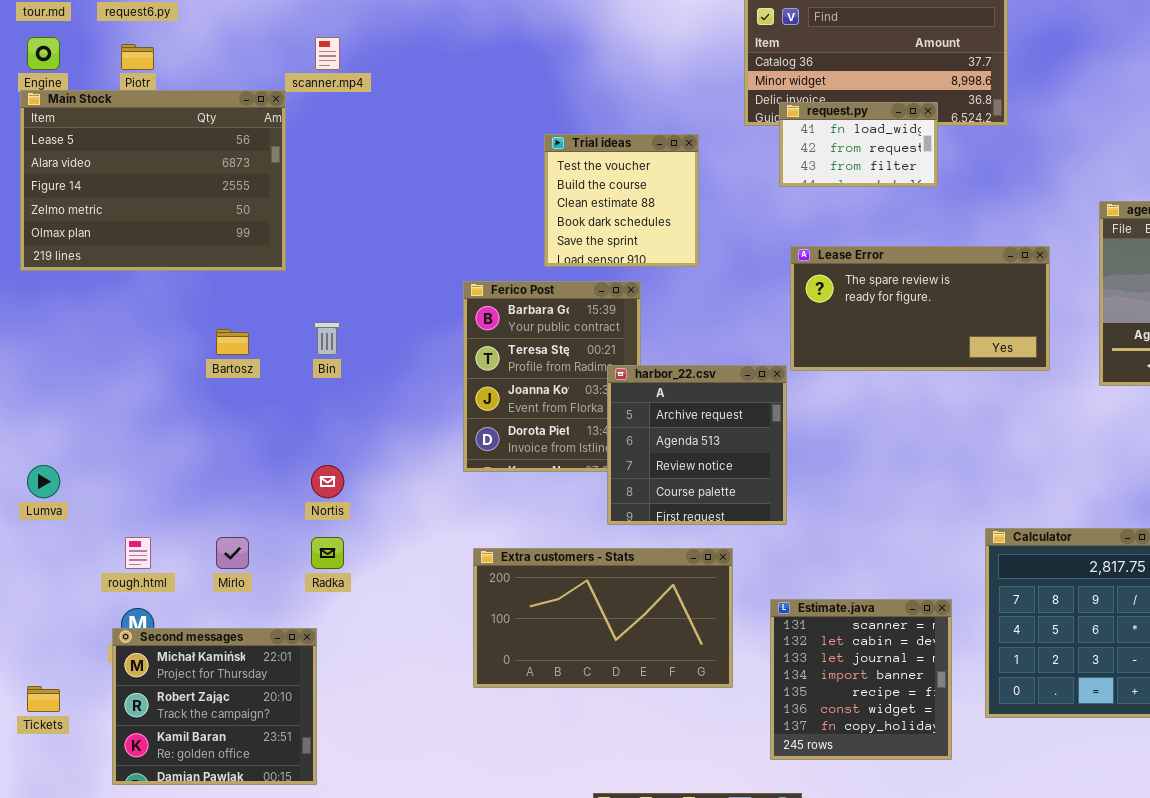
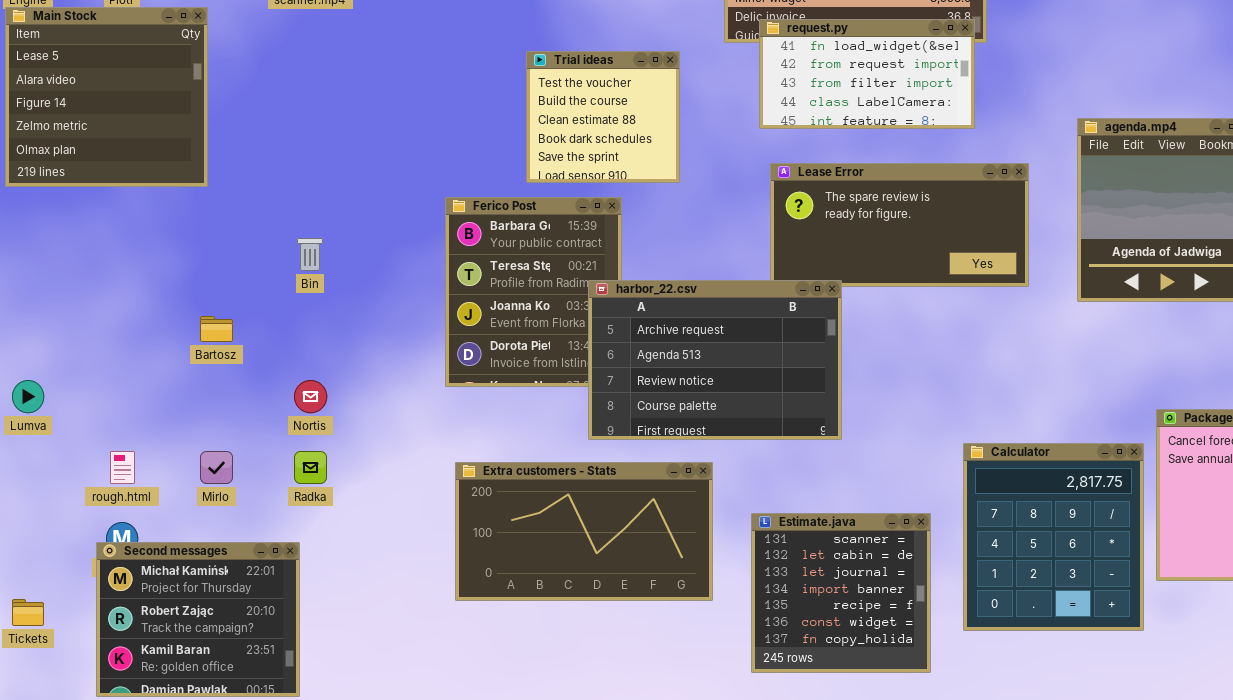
Main Stock: [20,90,286,271] -> [5,7,208,187], resized
request.py: [779,102,938,187] -> [759,19,975,129], resized
Bartosz: [216,329,249,355] -> [200,316,233,342], moved
harbor_22.csv: [607,365,787,525] -> [588,280,842,440], resized

